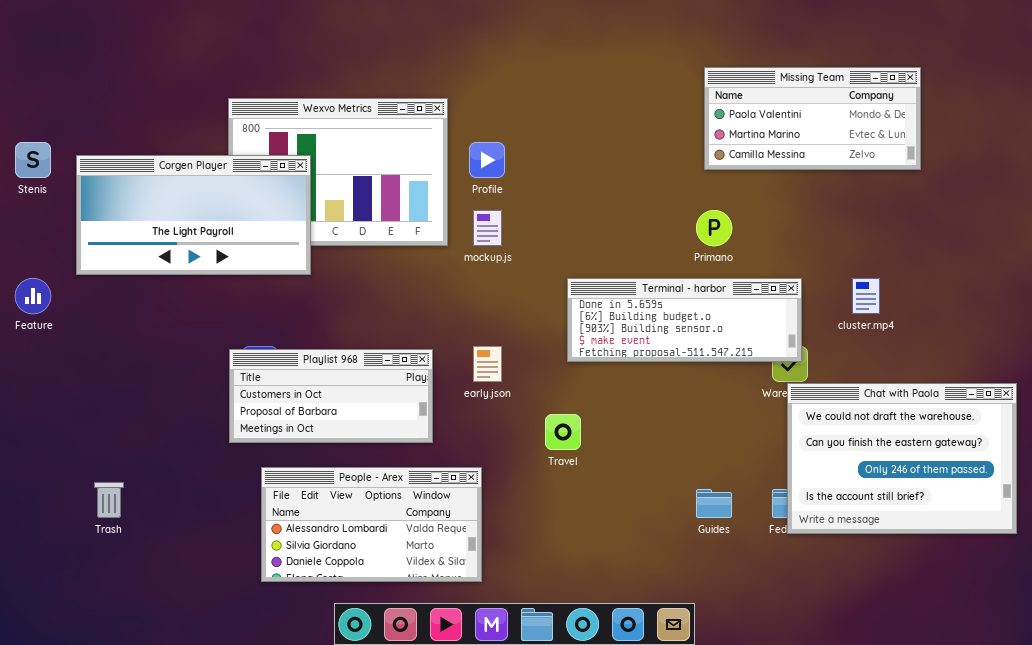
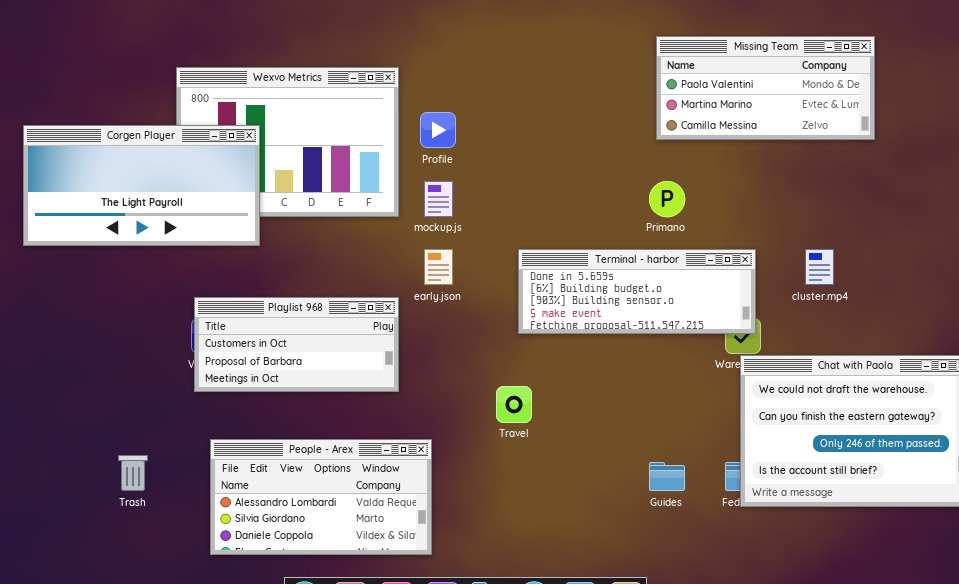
early.json: [473,346,502,382] -> [424,249,453,285], moved
Playlist 968: [229,349,433,443] -> [194,297,399,392], moved
Trash: [94,482,124,518] -> [118,455,148,491], moved

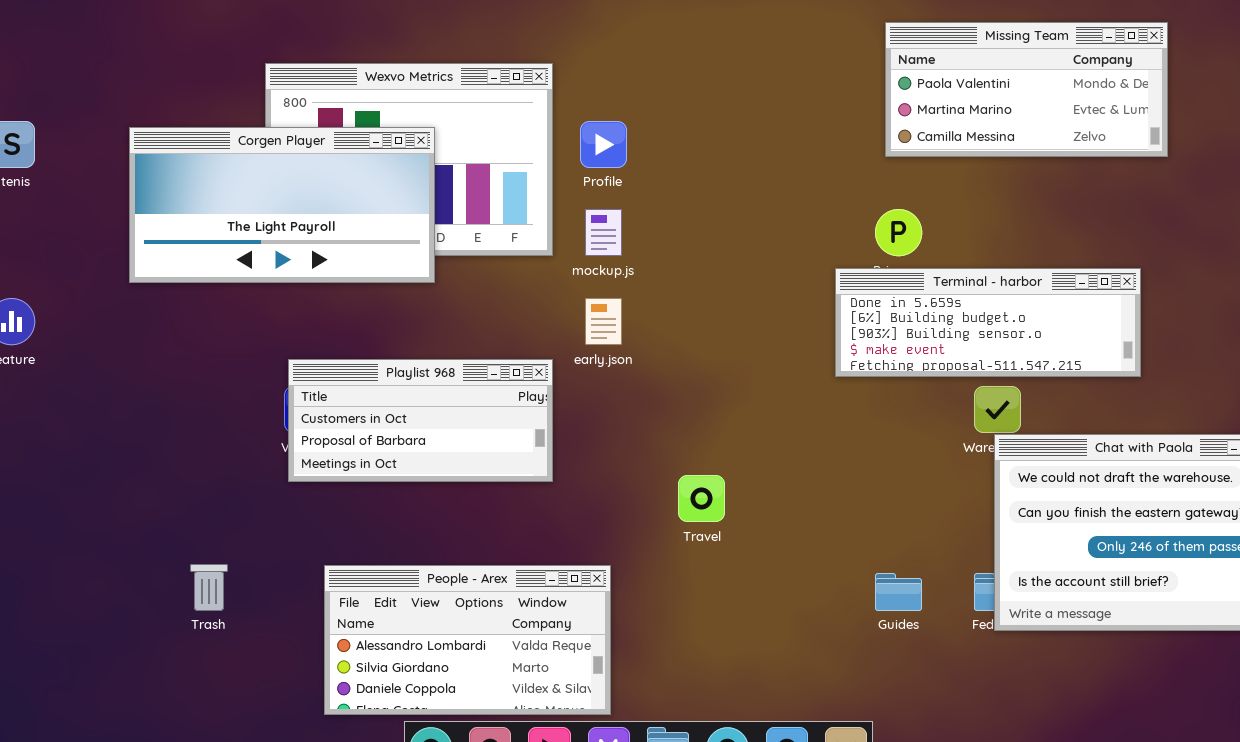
Corgen Player: [23,125,260,246] -> [129,127,435,283], moved
Terminal - harbor: [518,249,756,334] -> [835,268,1141,377], moved
People - Arex: [210,439,432,555] -> [324,565,611,715], moved

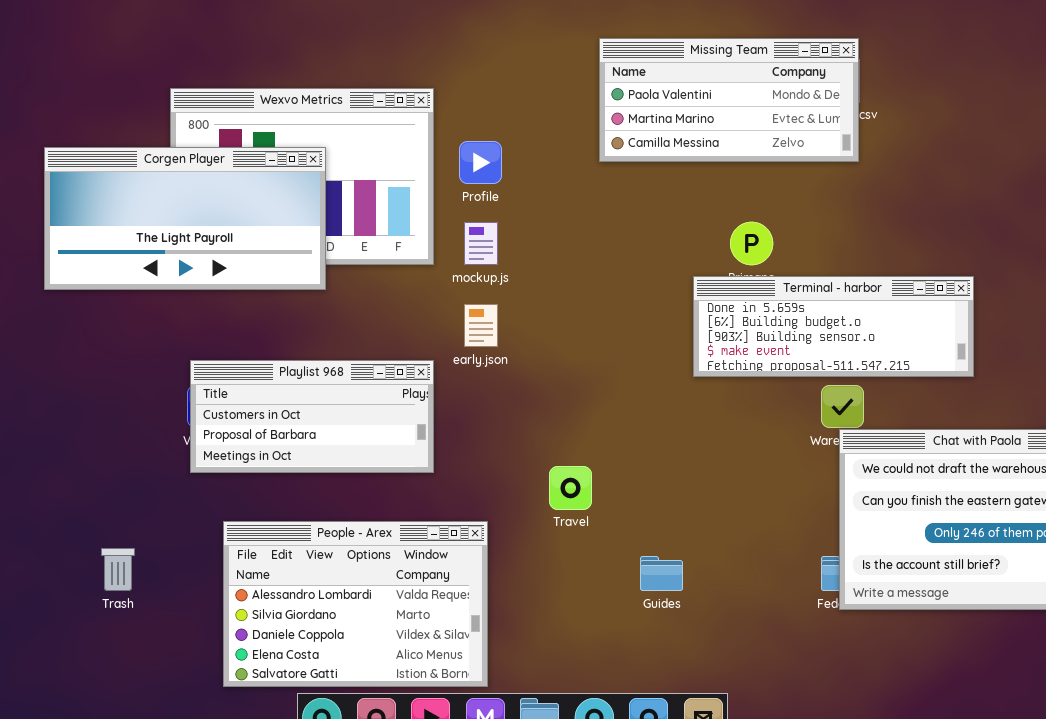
Missing Team: [885,22,1168,157] -> [599,38,859,162], moved
People - Arex: [324,565,611,715] -> [223,521,488,687], resized
Guides: [875,573,922,611] -> [640,556,683,591], moved

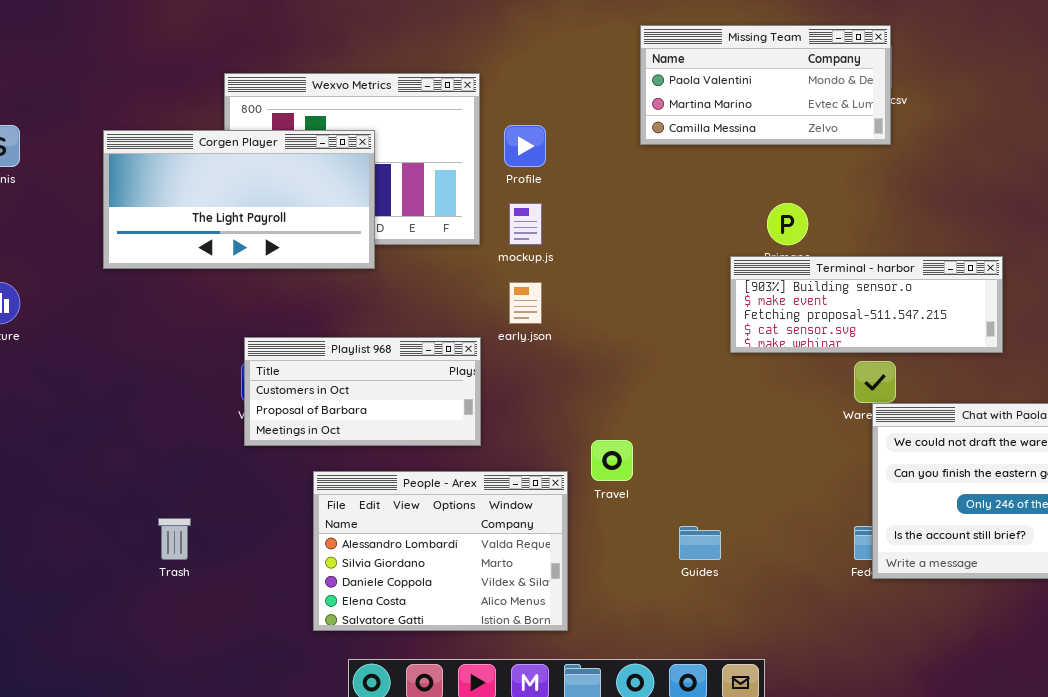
Terminal - harbor: [693,276,974,377] -> [730,256,1003,353], scrolled down 2 rows
People - Arex: [223,521,488,687] -> [313,471,568,631], moved

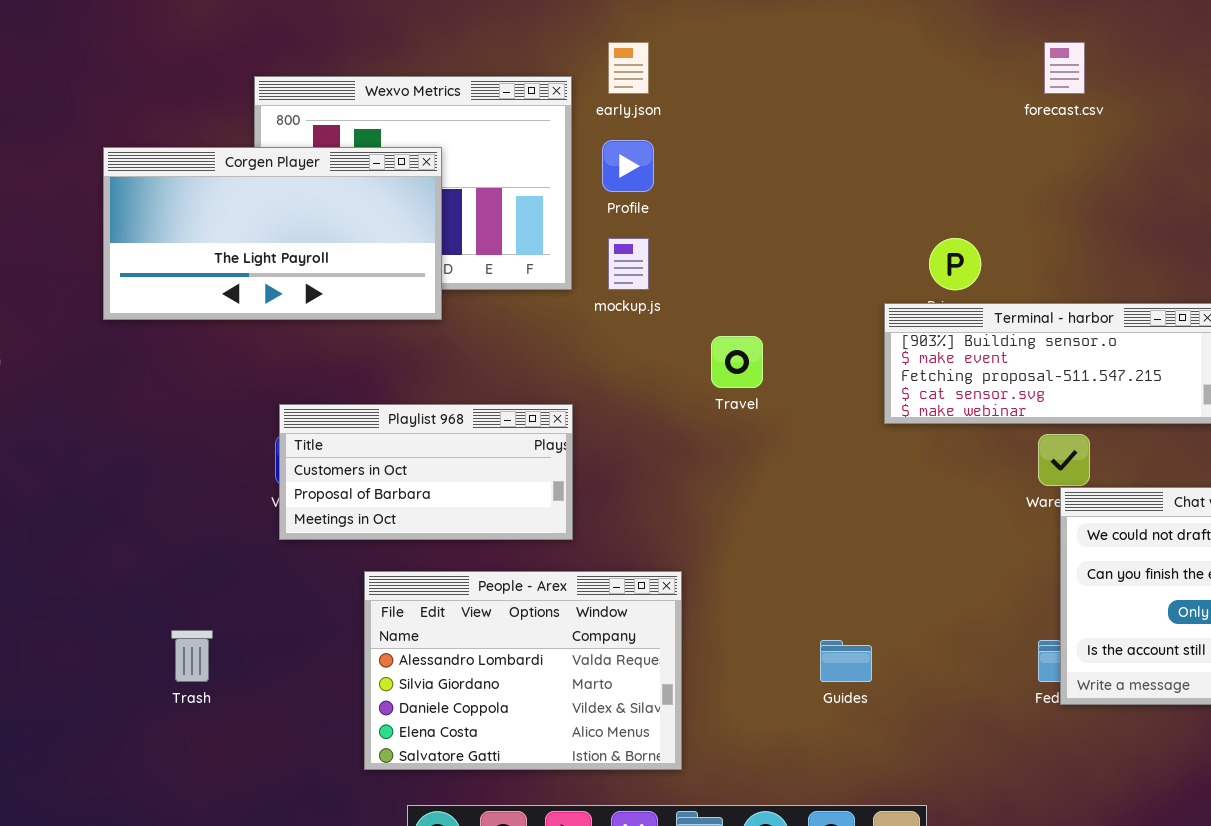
Missing Team: [640,25,891,145] -> none, closed
early.json: [509,282,542,324] -> [608,42,649,94], moved
Travel: [591,440,633,481] -> [711,336,763,388], moved

